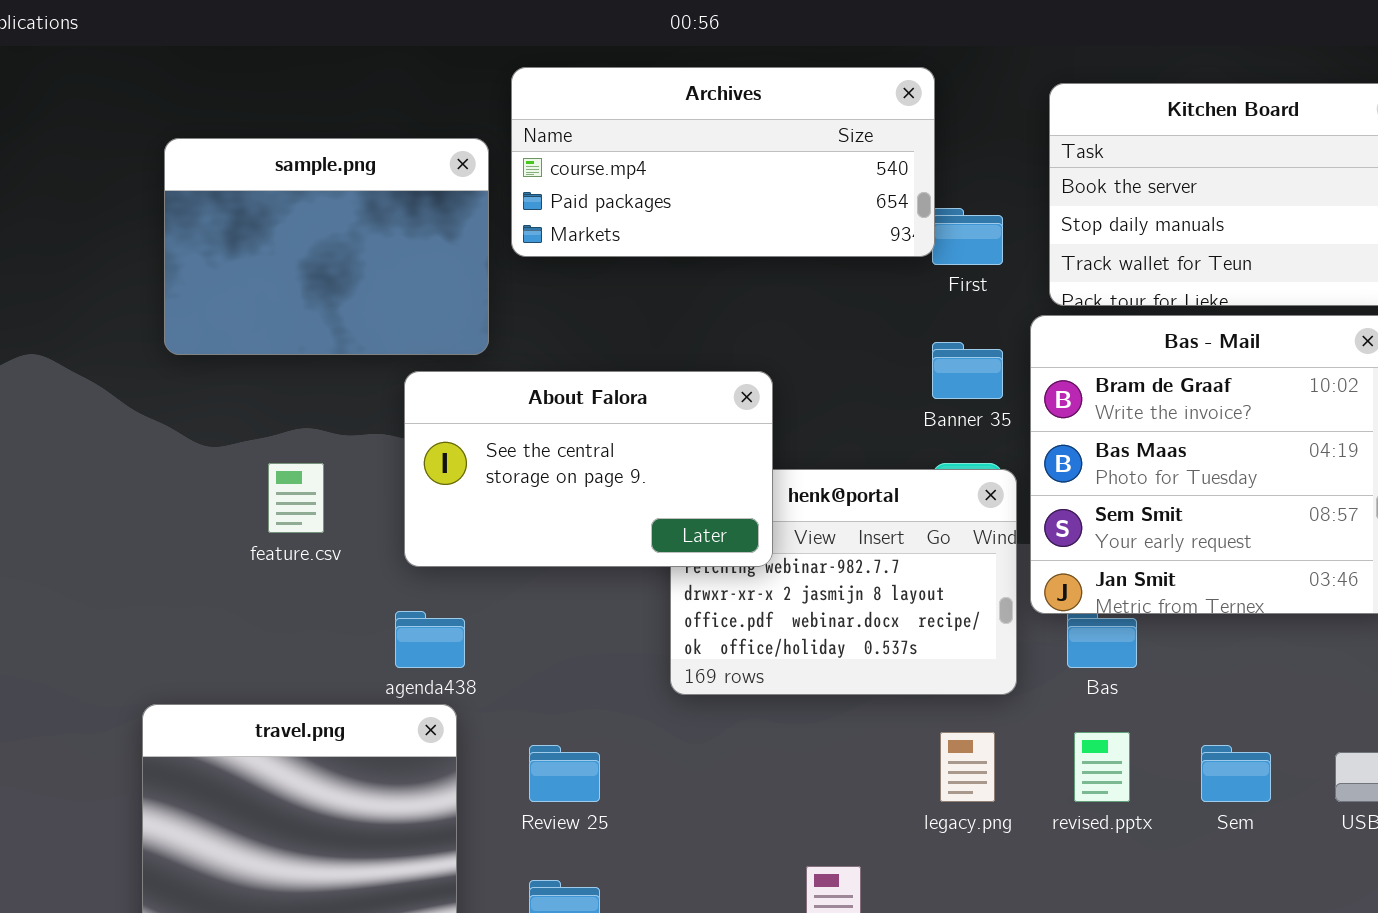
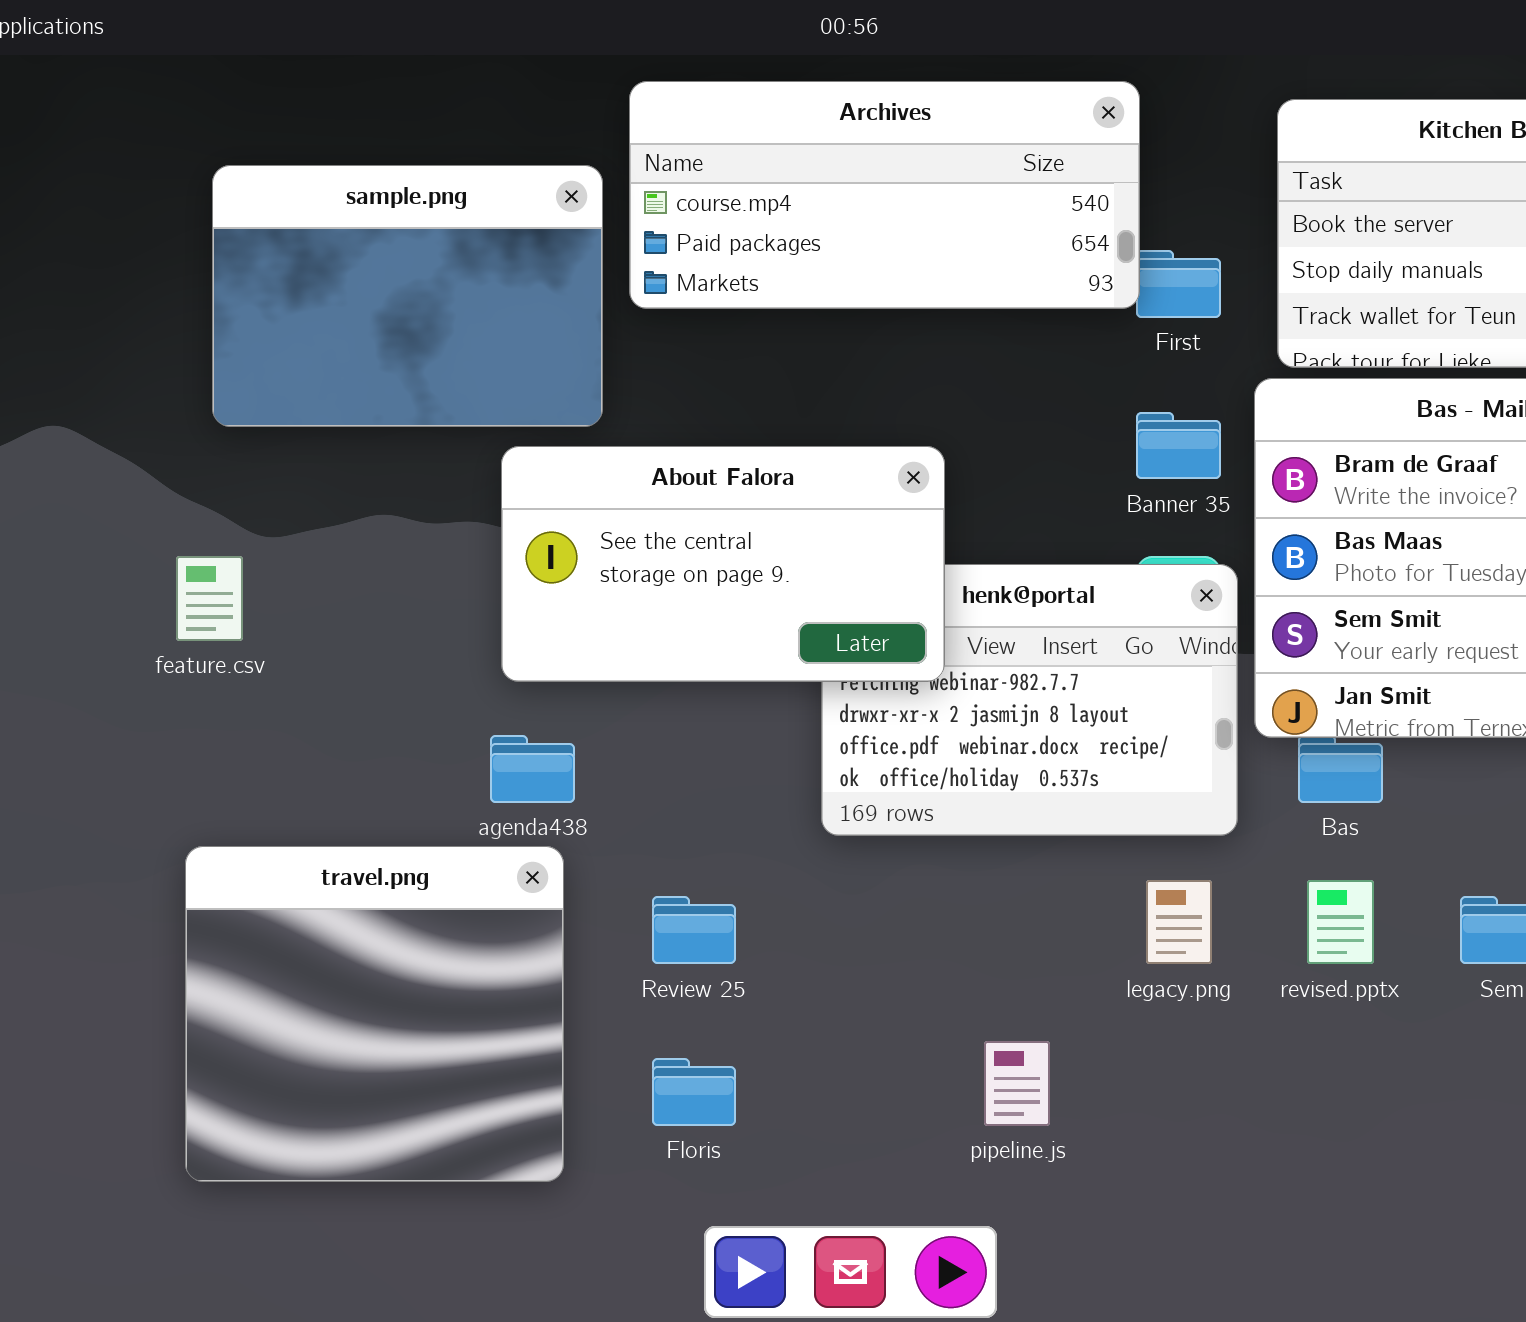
feature.csv: [268,463,324,533] -> [176,556,243,641], moved

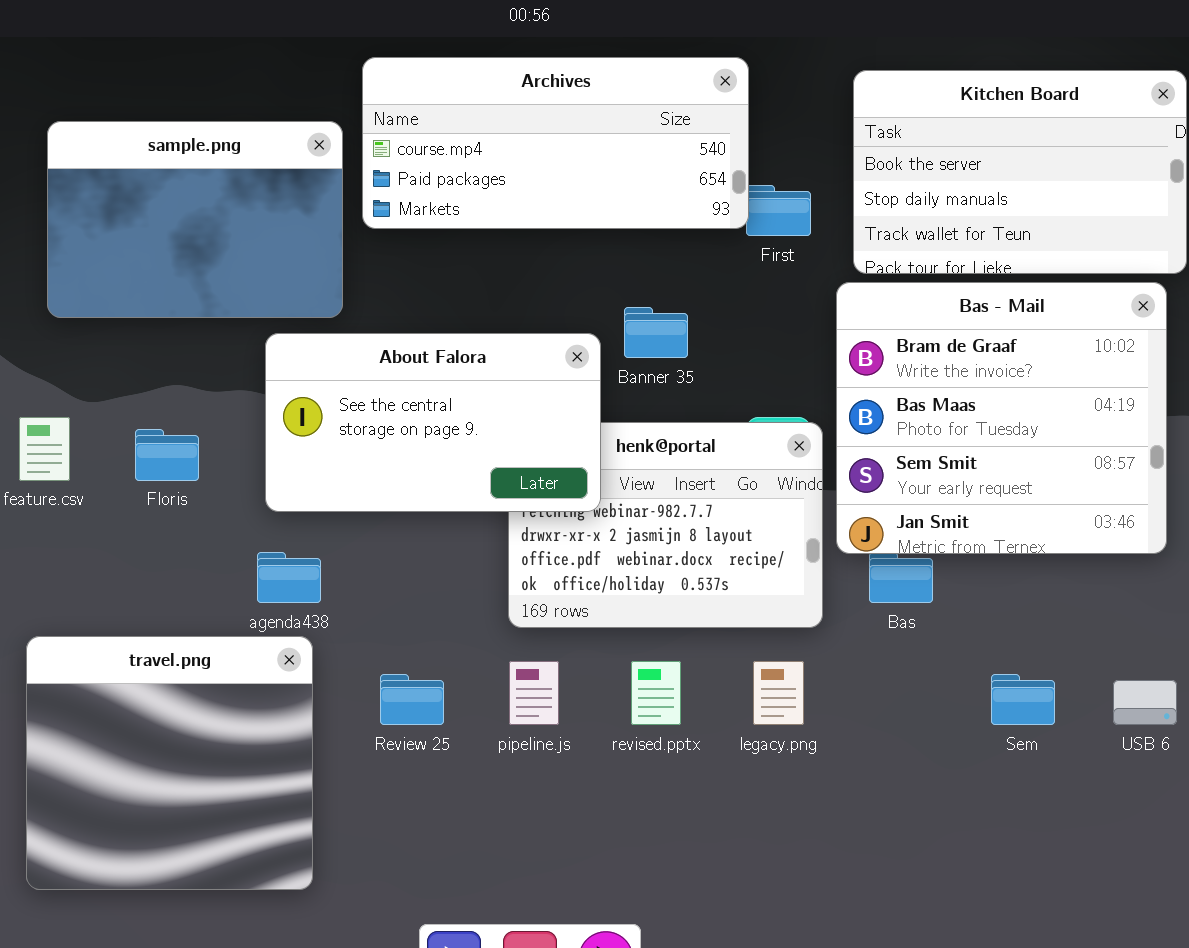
Banner 35: [1136,412,1221,479] -> [624,307,688,358], moved
revised.pptx: [1307,880,1374,964] -> [631,661,681,725], moved
pipeline.js: [984,1041,1050,1126] -> [509,661,559,725], moved
Floris: [652,1058,736,1126] -> [135,429,199,481], moved

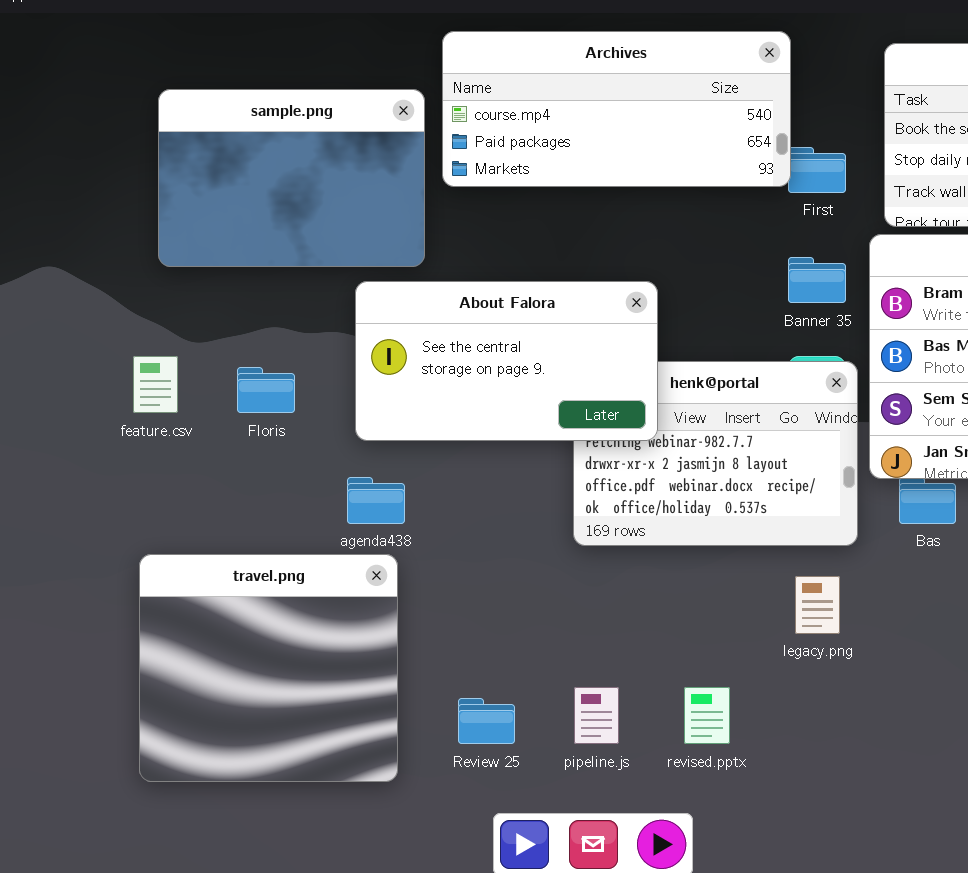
Banner 35: [624,307,688,358] -> [788,257,846,303], moved
pipeline.js: [509,661,559,725] -> [574,687,619,744], moved
revised.pptx: [631,661,681,725] -> [684,687,730,744], moved
Review 25: [380,674,444,725] -> [458,698,515,744], moved

